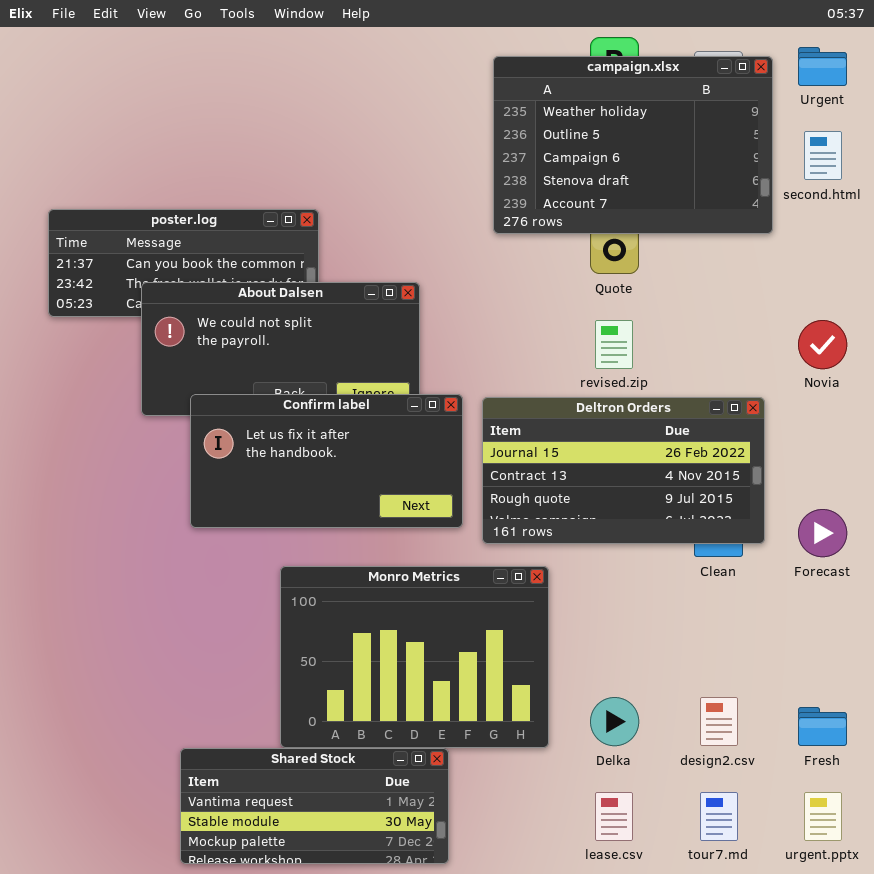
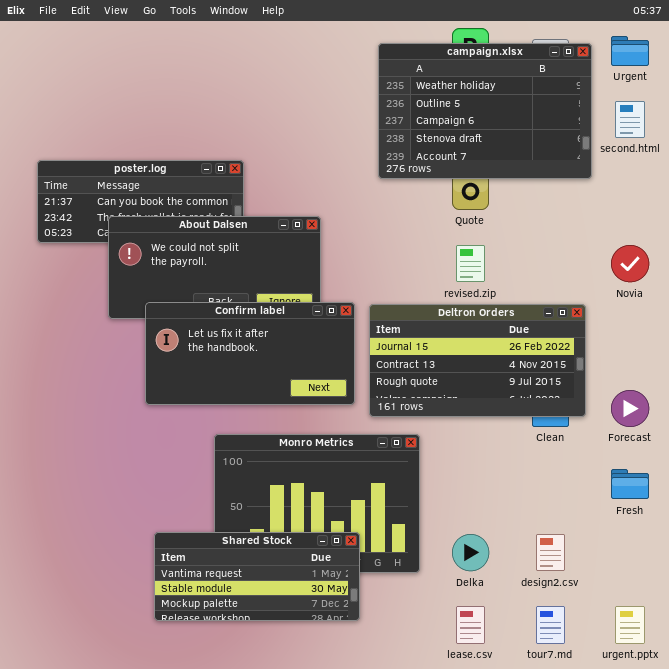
Fresh: [798,707,847,746] -> [611,469,649,499], moved
Shared Stock: [180,748,449,864] -> [154,532,360,621], moved

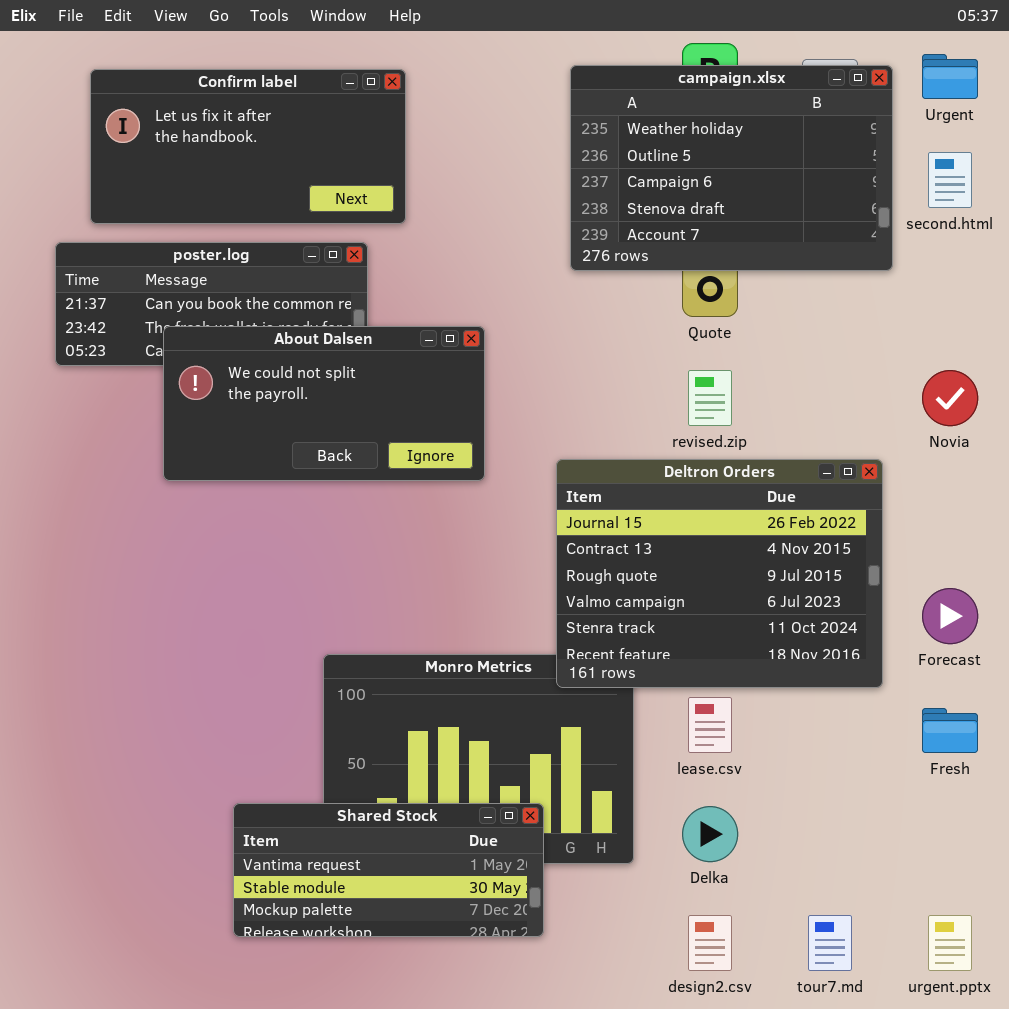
Confirm label: [145,302,355,405] -> [90,69,406,224], moved
Deltron Orders: [369,304,586,417] -> [556,459,883,688], resized
design2.csv: [536,534,565,571] -> [688,915,732,971], moved
lease.csv: [456,606,485,644] -> [688,697,732,753], moved

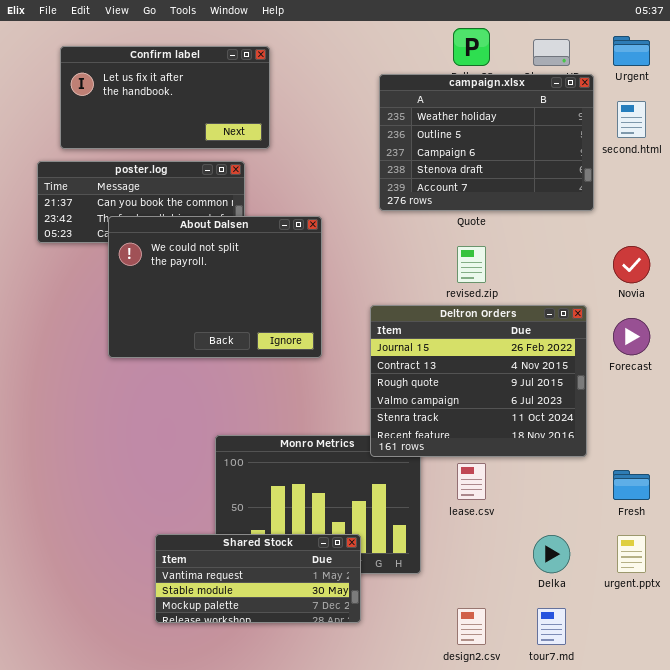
campaign.xlsx: [570,65,893,271] -> [379,74,594,211], moved
About Dalsen: [163,326,485,481] -> [108,216,322,358], resized
Forecast: [922,588,978,644] -> [613,318,650,355], moved
Delka: [682,806,738,862] -> [533,535,570,573], moved
urgent.pptx: [928,915,972,971] -> [617,535,646,573], moved

